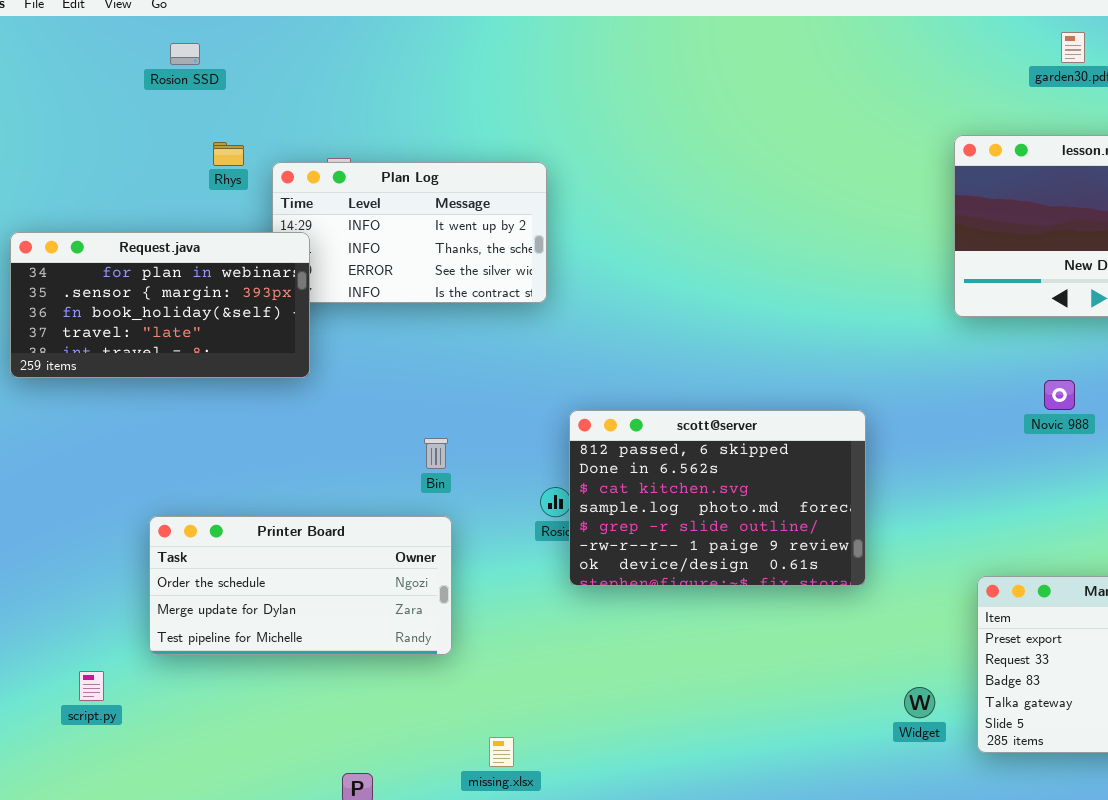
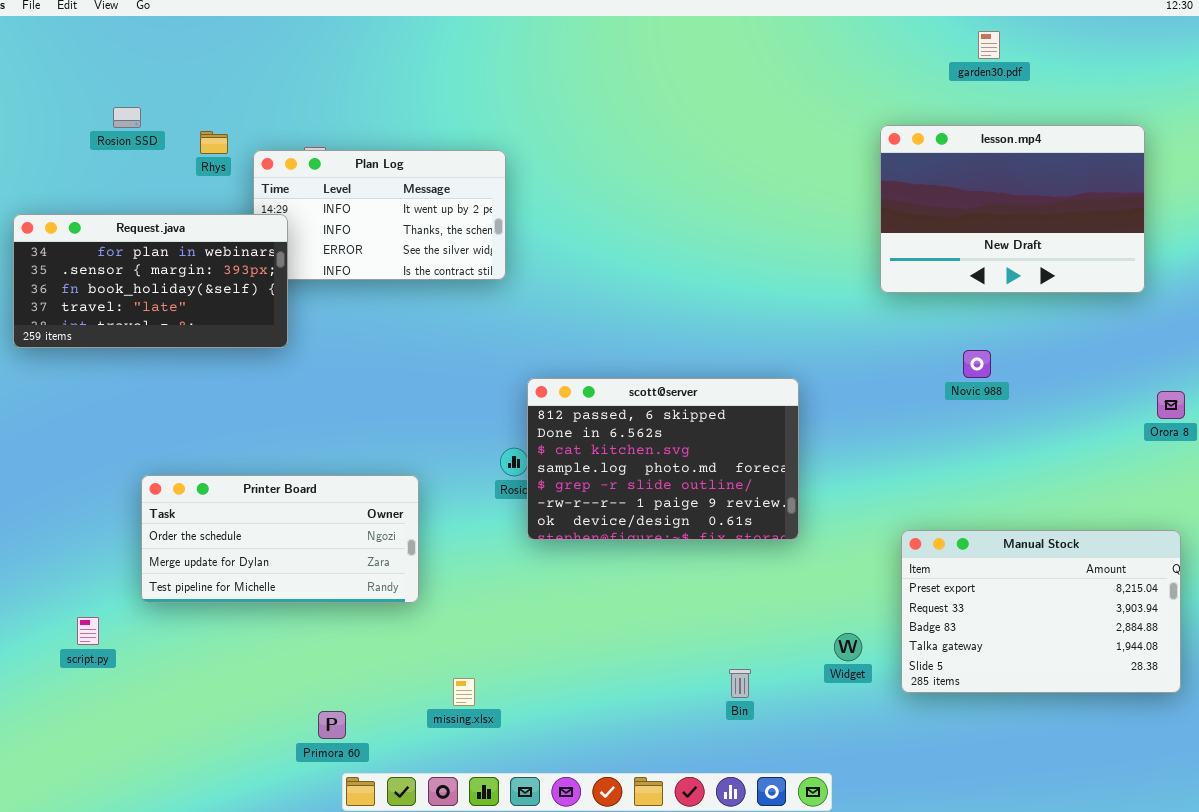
Rosion SSD: [170,43,200,65] -> [113,107,141,128], moved
Bin: [424,438,448,469] -> [729,669,751,698], moved

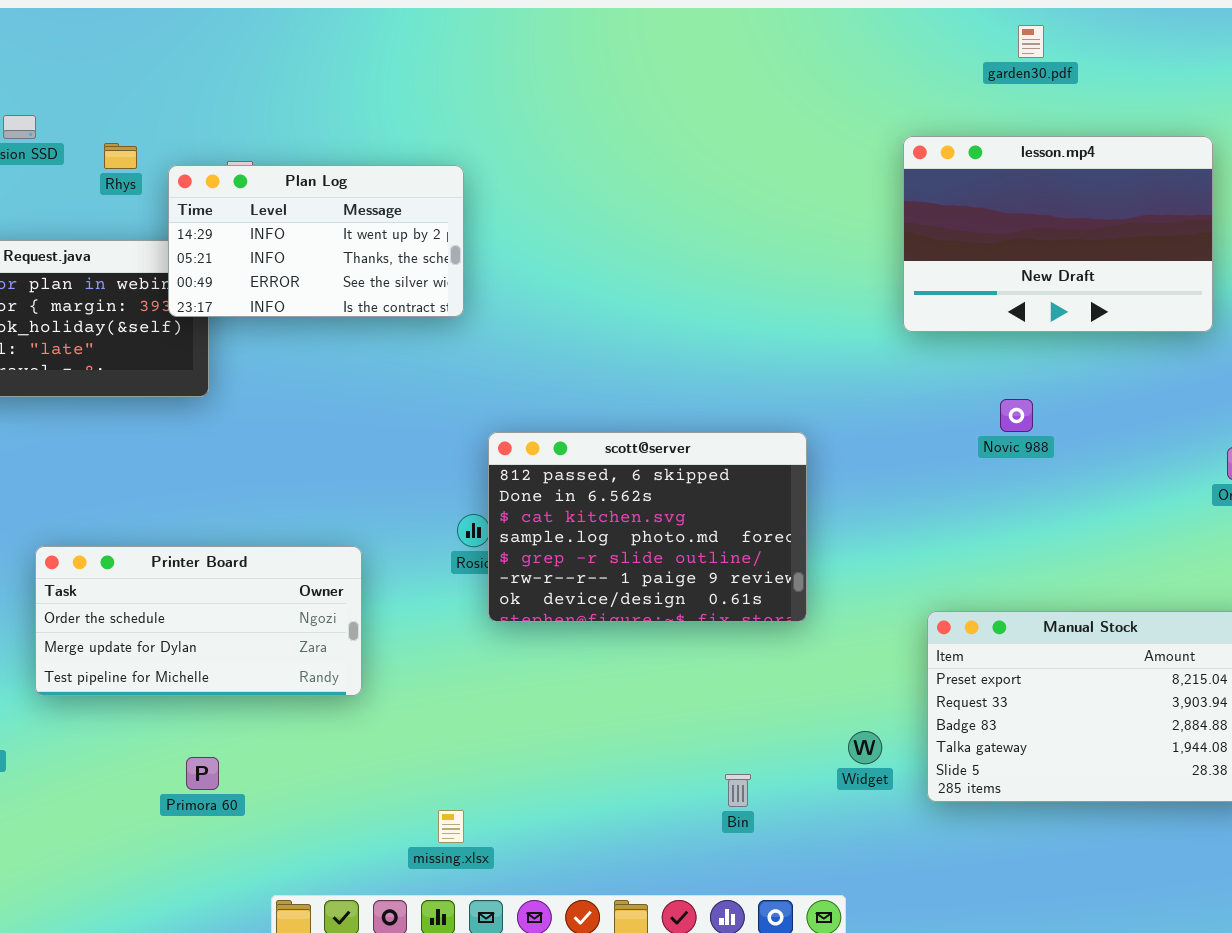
Plan Log: [253,150,506,280] -> [168,165,464,317], raised
missing.xlsx: [453,678,475,706] -> [438,810,464,843], moved
Primora 60: [318,711,346,739] -> [186,757,219,790], moved

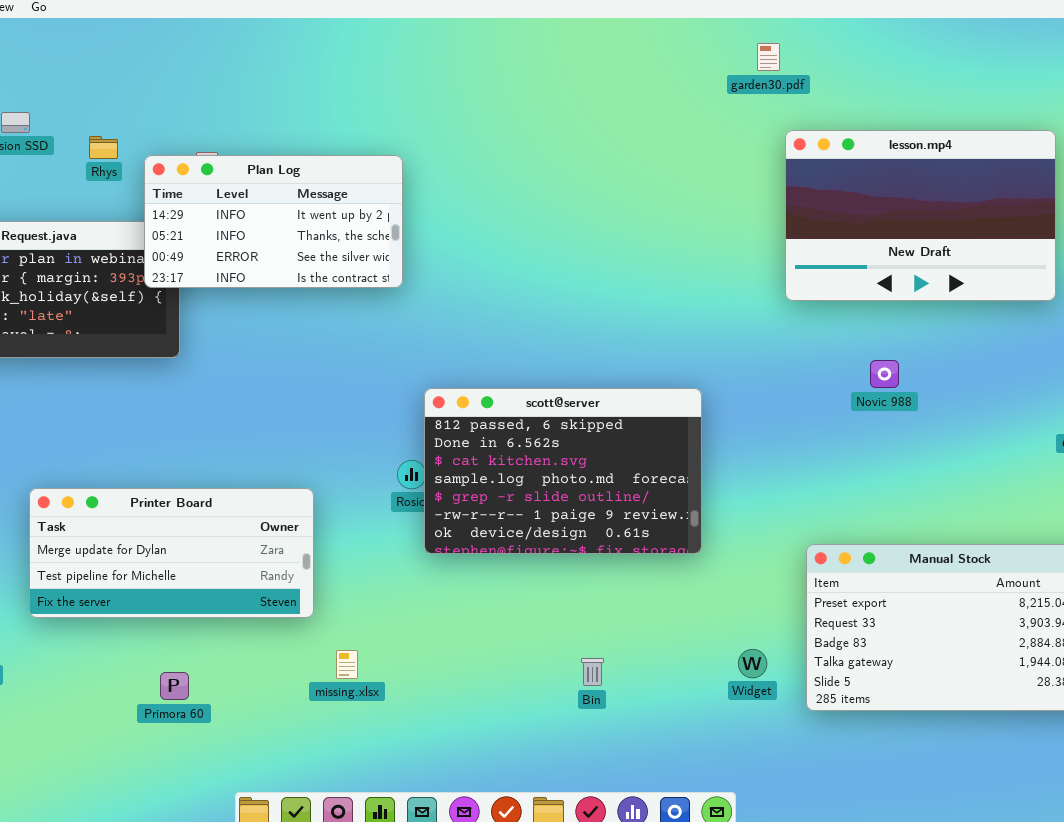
garden30.pdf: [1018,25,1044,58] -> [757,43,780,71], moved
Printer Board: [35,546,362,696] -> [29,488,314,618], scrolled down 1 row
Bin: [725,774,751,807] -> [581,658,604,686], moved
missing.xlsx: [438,810,464,843] -> [336,650,358,679], moved

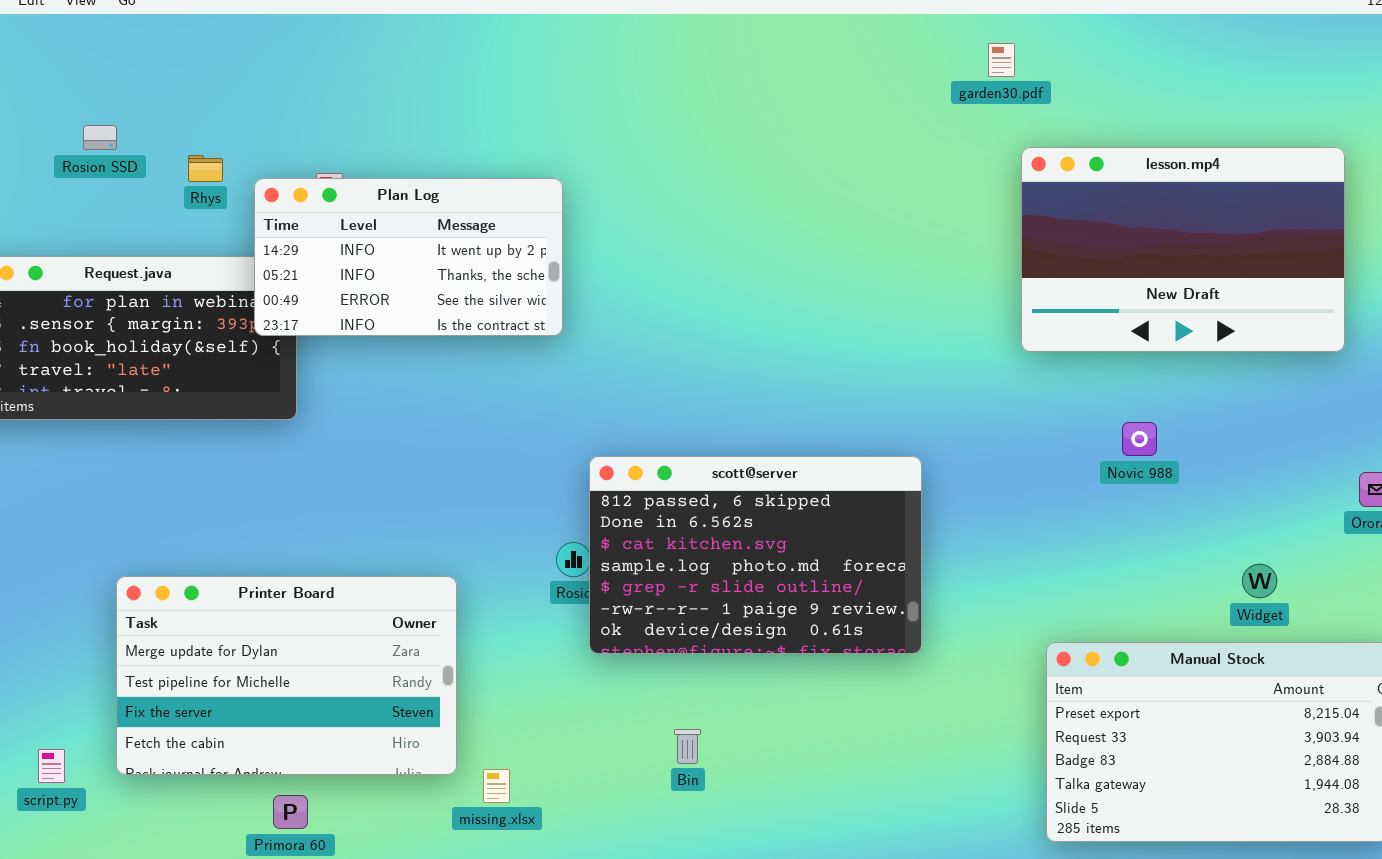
Printer Board: [29,488,314,618] -> [116,576,457,775], resized
Widget: [738,649,767,678] -> [1242,564,1277,598], moved
Bin: [581,658,604,686] -> [674,729,701,764], moved

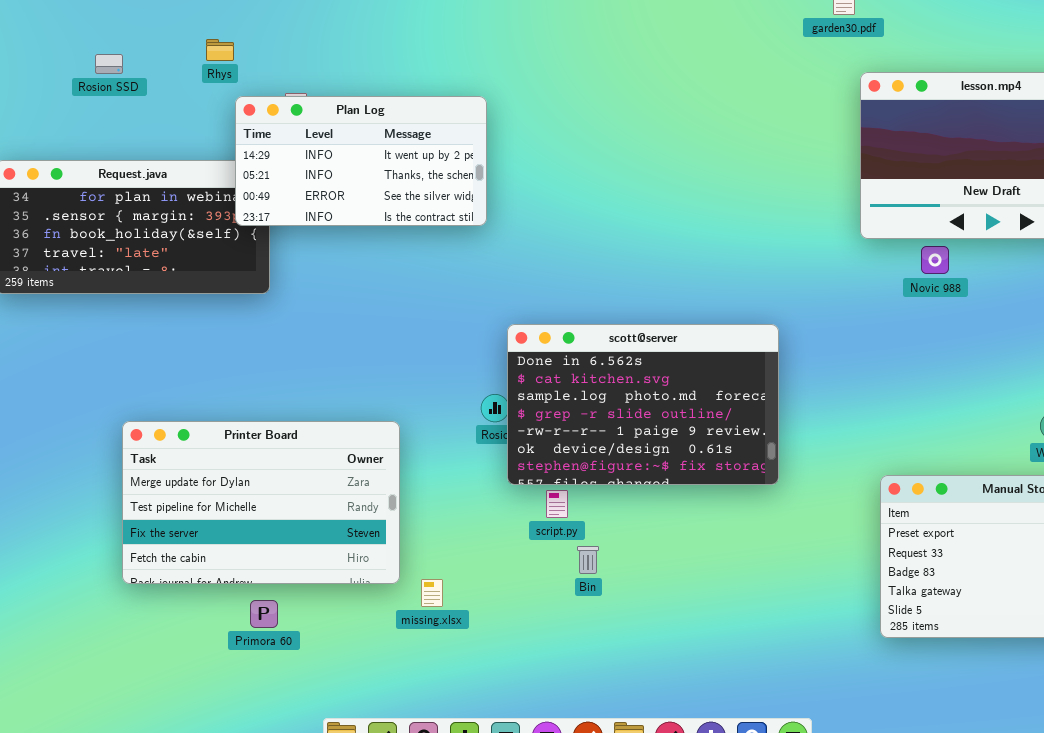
Rhys: [188,155,223,182] -> [206,39,234,61], moved
Novic 988: [1122,422,1157,456] -> [921,246,949,274], moved
scott@server: [589,456,922,654] -> [507,324,779,485], scrolled down 1 row
script.py: [38,749,65,783] -> [546,490,568,518], moved

